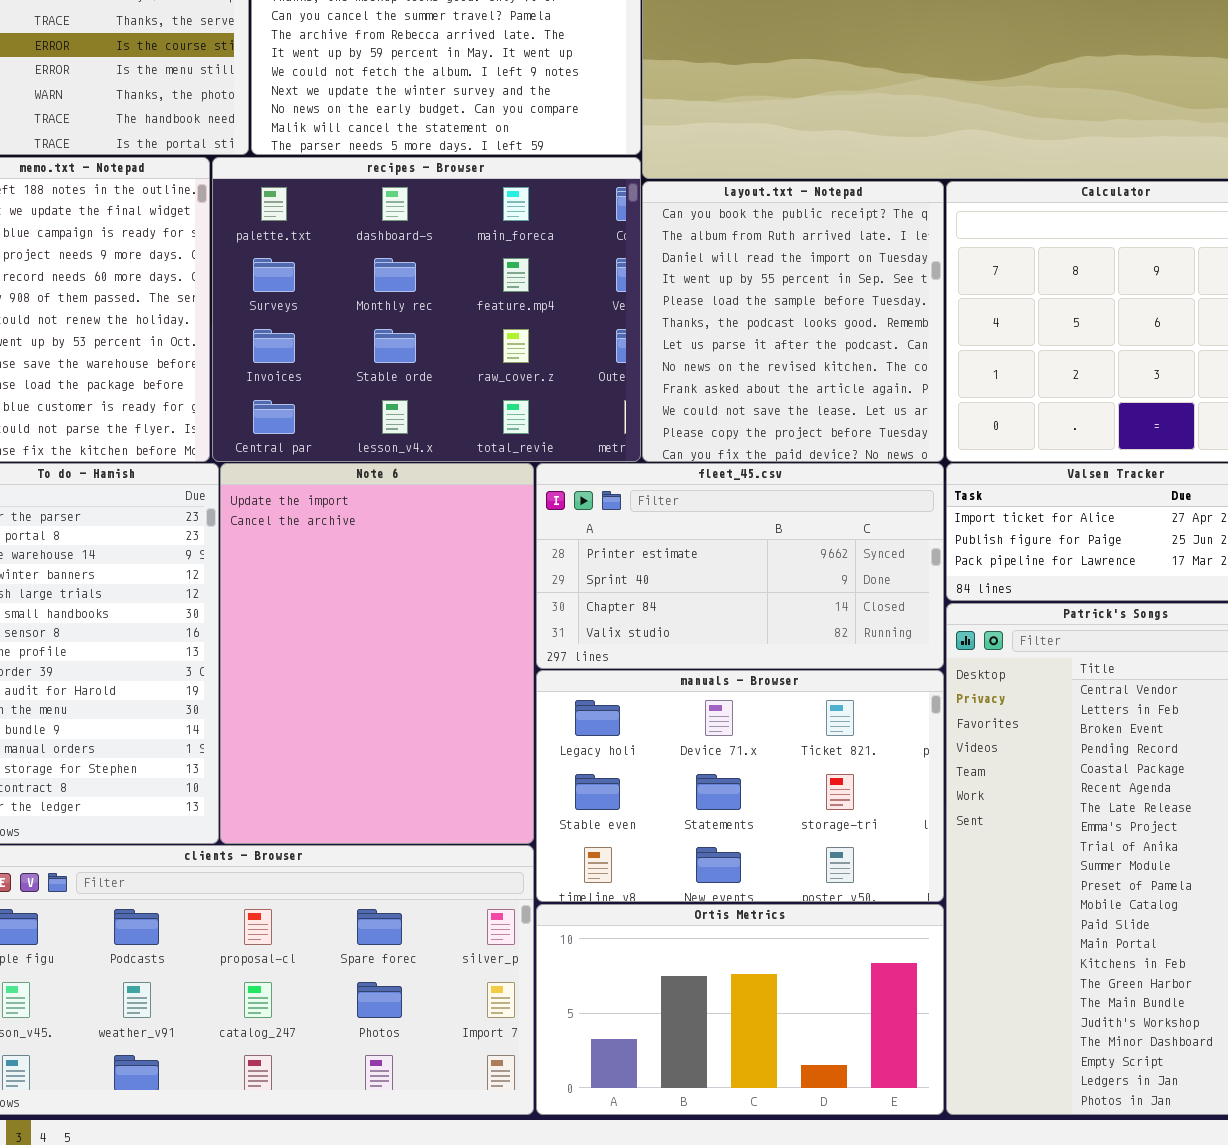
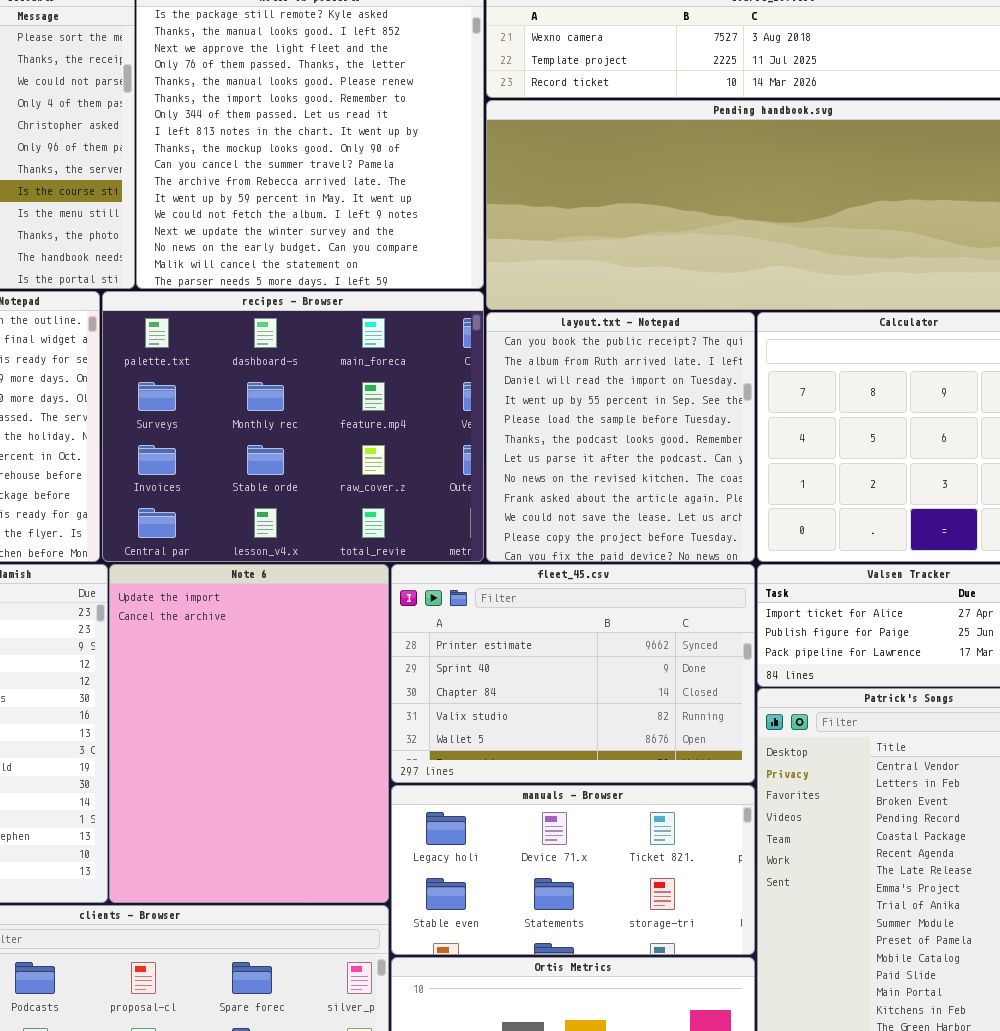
fleet_45.csv: [536,463,944,669] -> [391,564,755,783], resized
manuals - Browser: [536,670,944,902] -> [391,785,755,955], resized

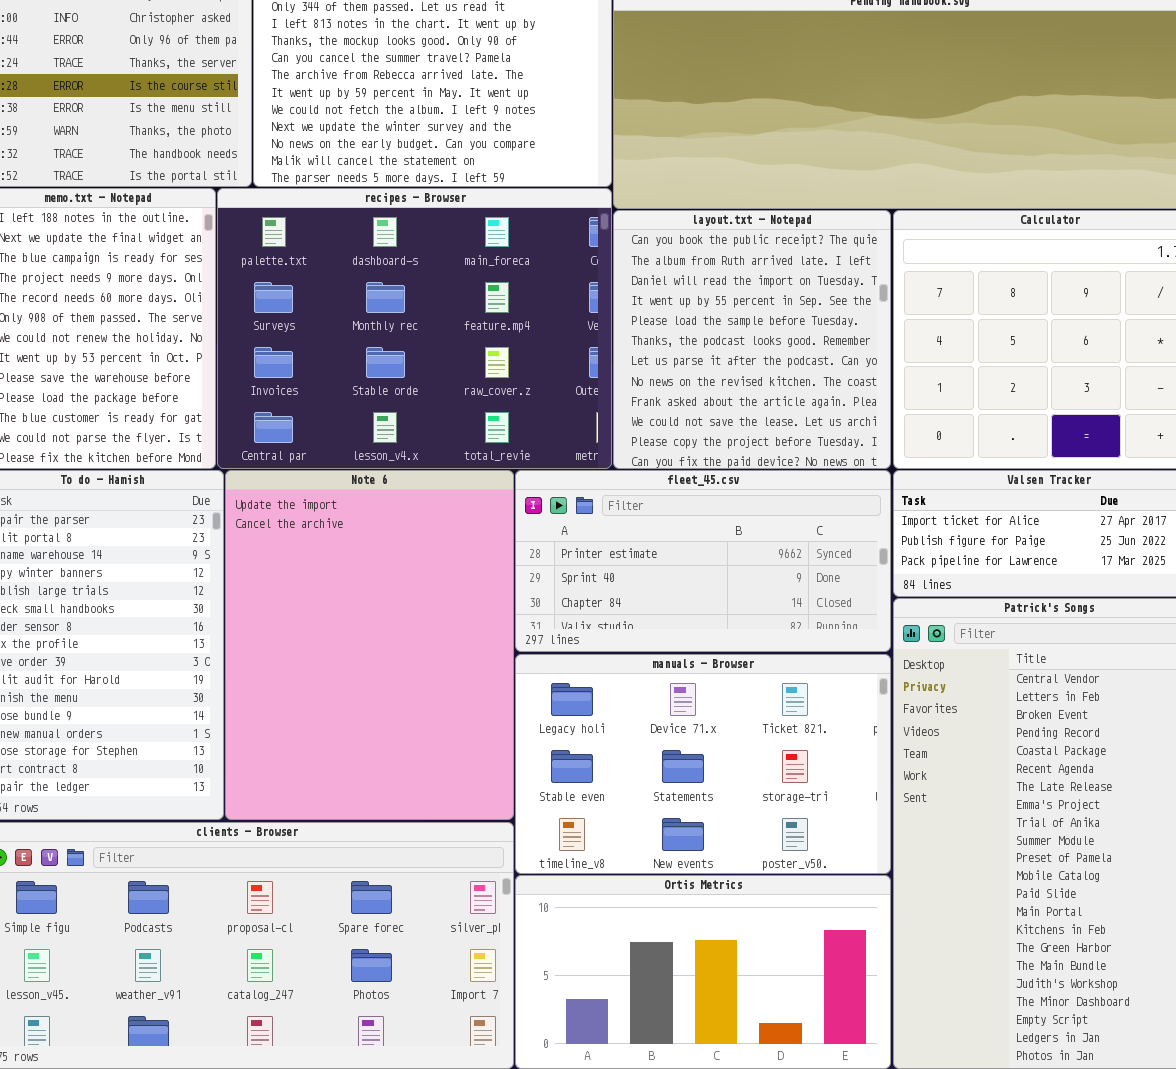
fleet_45.csv: [391,564,755,783] -> [515,470,891,652], resized
manuals - Browser: [391,785,755,955] -> [515,654,891,874], resized

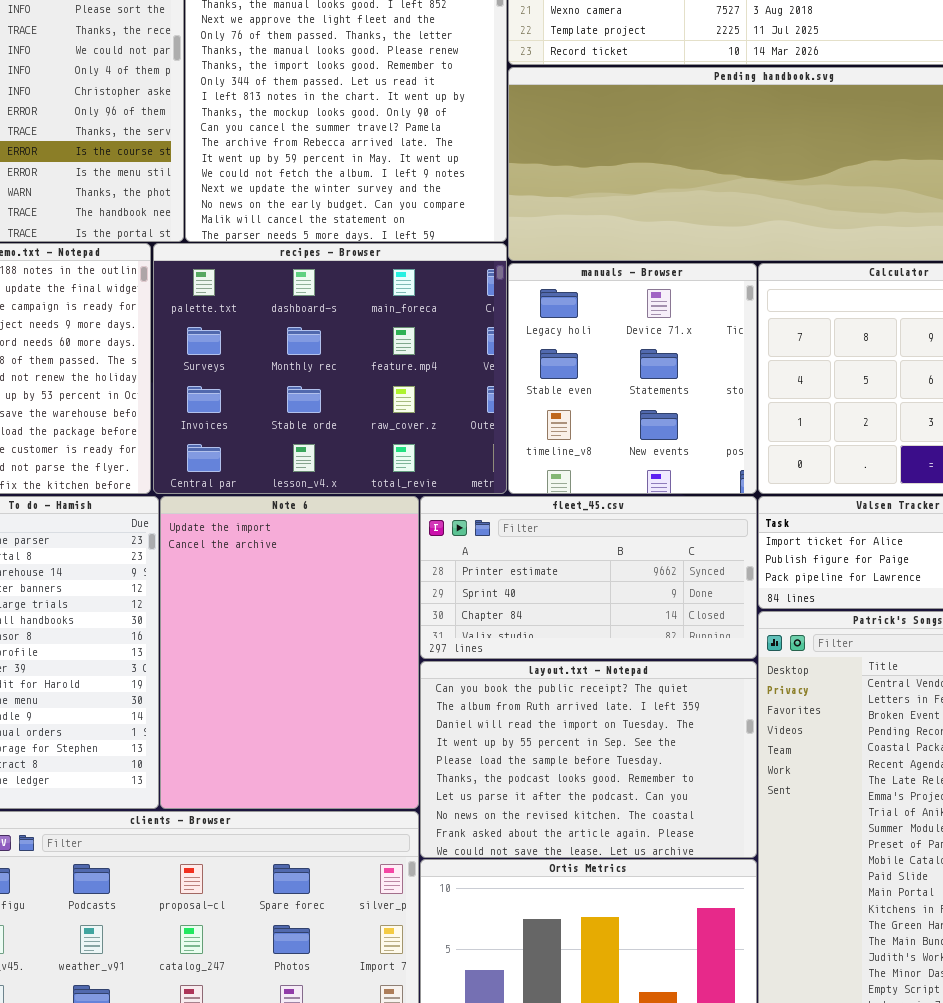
layout.txt - Notepad: [613,210,891,469] -> [420,661,757,858], moved, resized
manuals - Browser: [515,654,891,874] -> [508,263,757,494], moved, resized

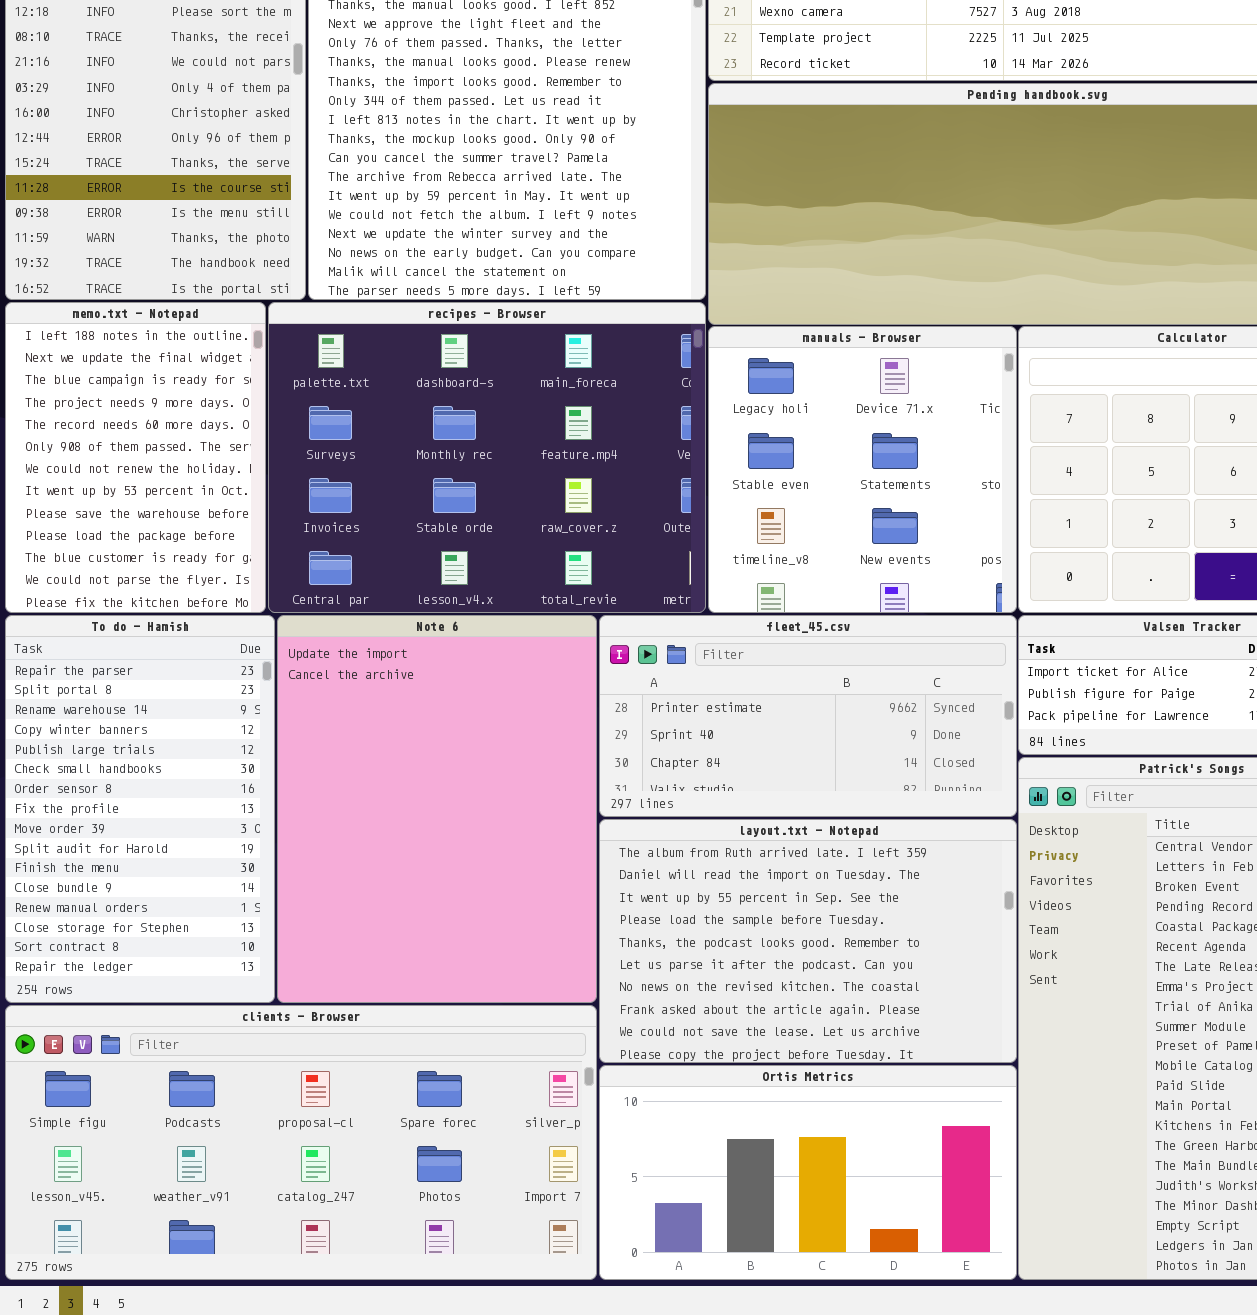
layout.txt - Notepad: [420,661,757,858] -> [599,819,1017,1063], scrolled down 1 row

